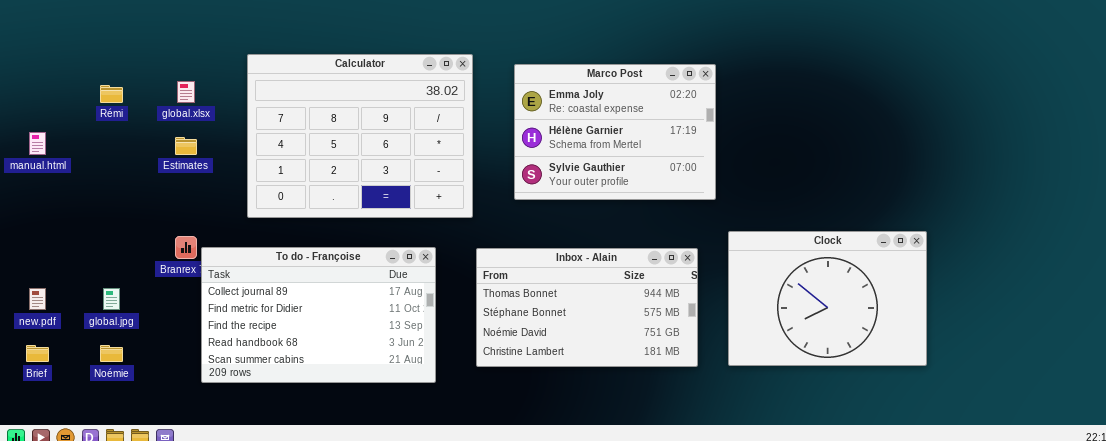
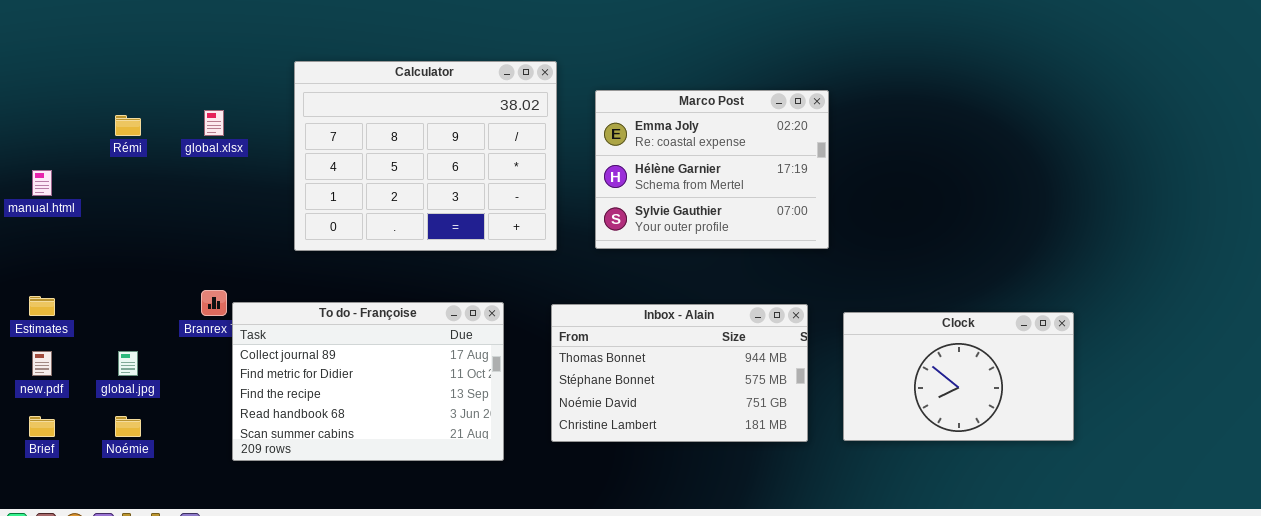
Calculator: [247,54,473,218] -> [294,61,557,251], moved
Estimates: [175,137,197,155] -> [29,296,55,316], moved
Clock: [728,231,927,366] -> [843,312,1074,441], resized

